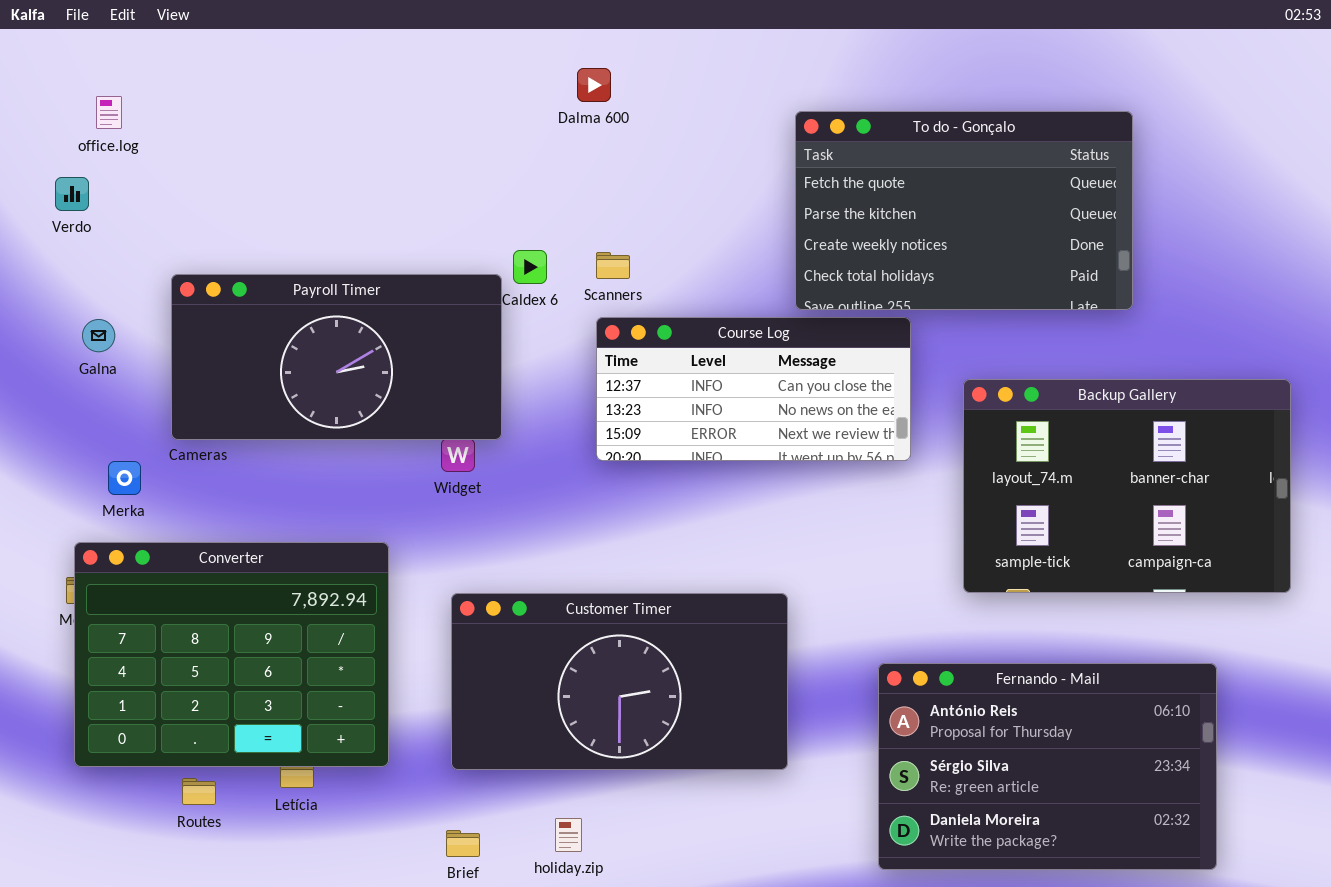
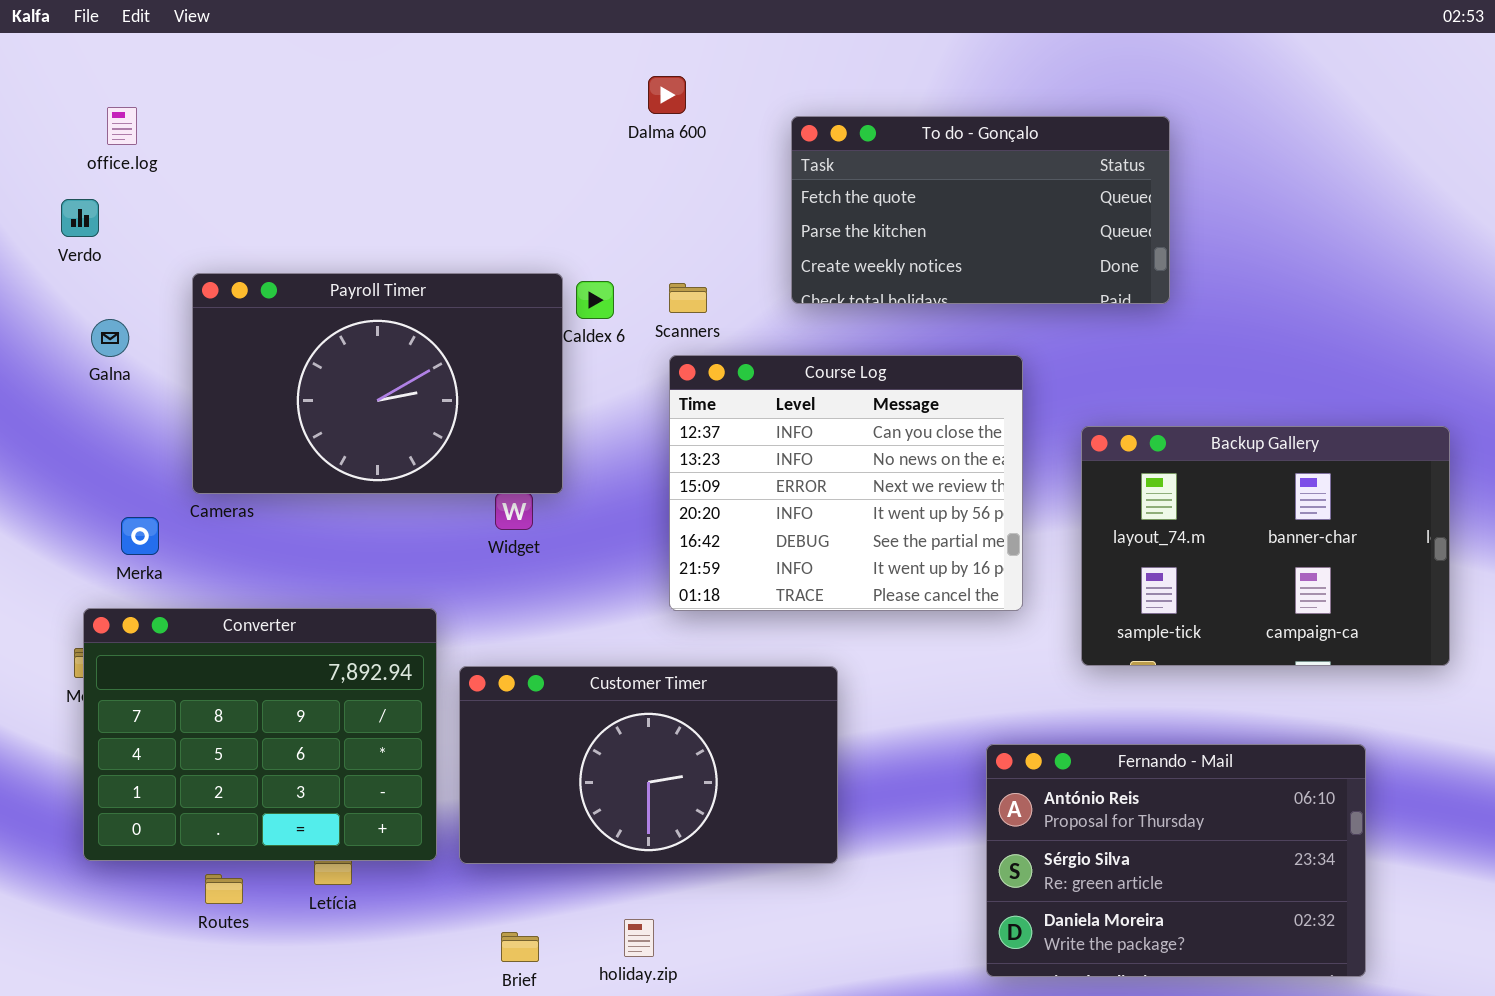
To do - Gonçalo: [795,111,1133,310] -> [791,116,1170,304], moved, resized
Payroll Timer: [171,274,502,440] -> [192,273,563,494], resized
Course Log: [596,317,911,461] -> [669,355,1023,611], resized
Galna: [82,319,115,352] -> [91,319,129,357], moved
Customer Timer: [451,593,788,770] -> [459,666,838,864], moved

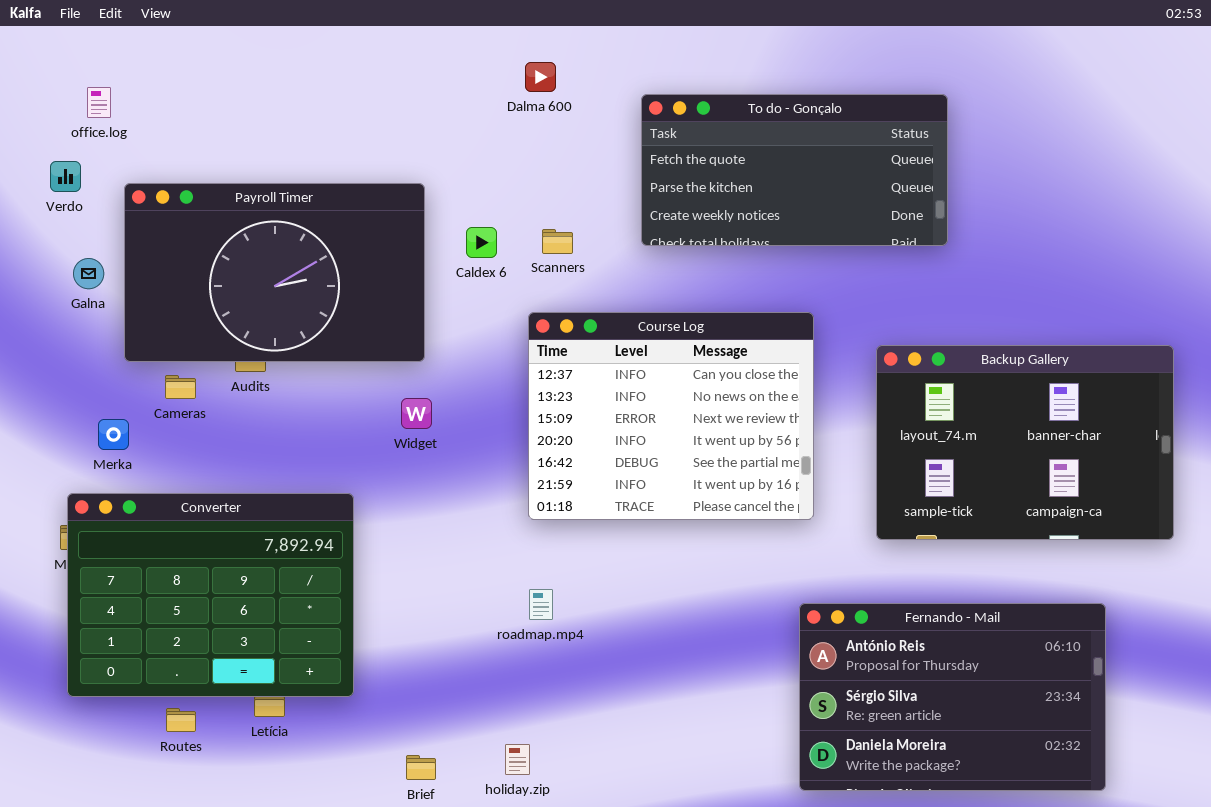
Payroll Timer: [192,273,563,494] -> [124,183,425,362], moved
Course Log: [669,355,1023,611] -> [528,312,814,520], moved
Customer Timer: [459,666,838,864] -> none, closed

